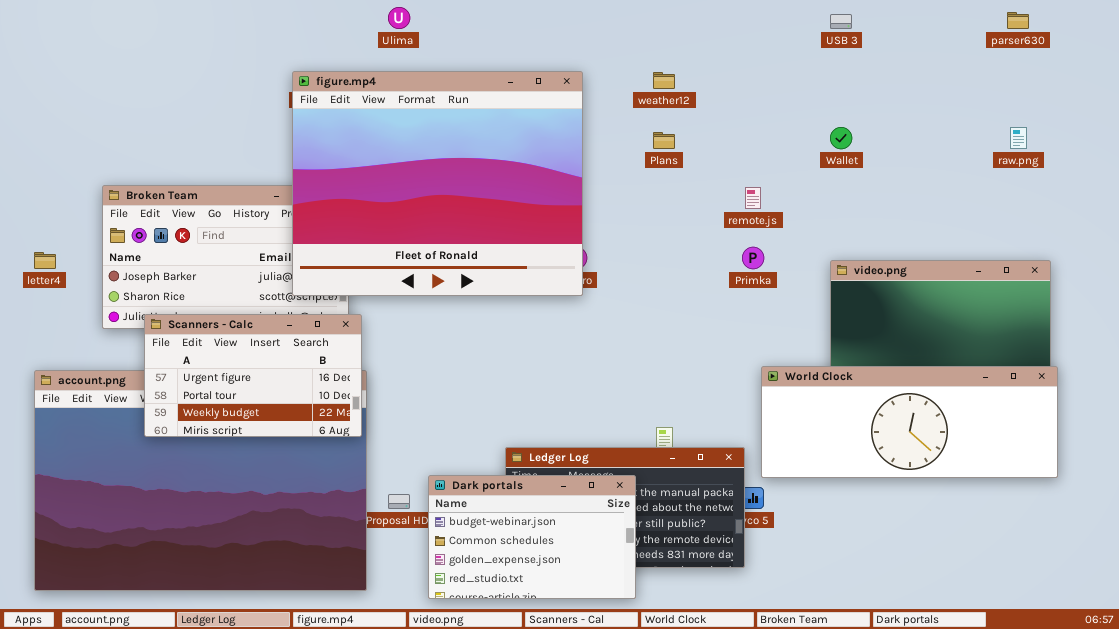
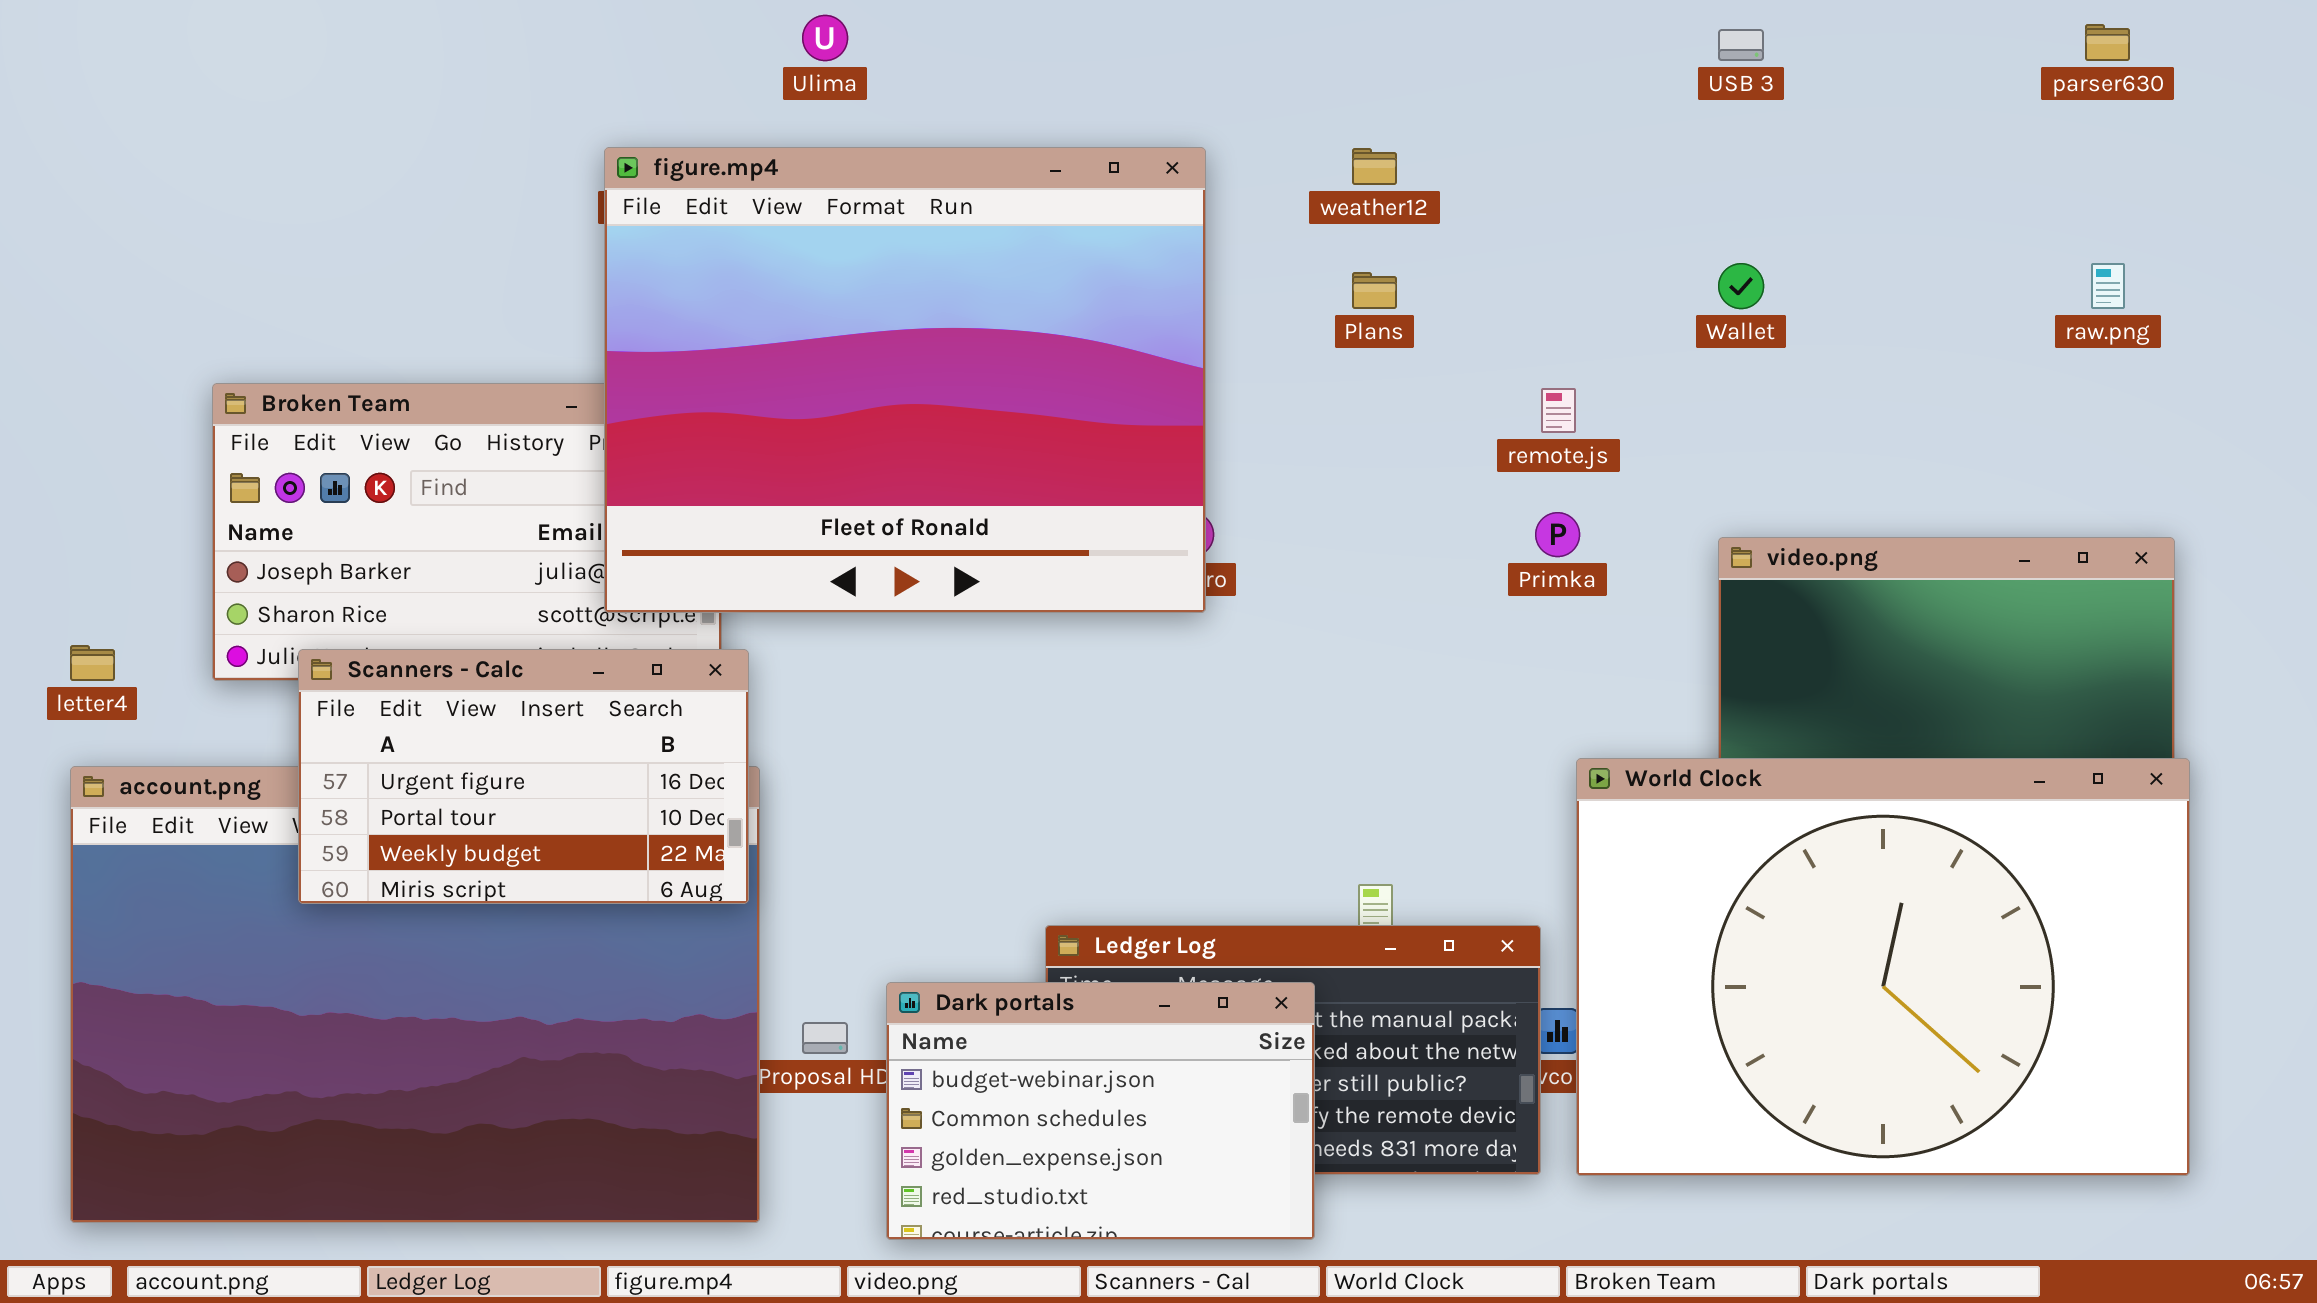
letter4: [34,252,56,269] -> [70,645,115,681], moved
World Clock: [761,366,1058,478] -> [1576,758,2190,1176], resized

